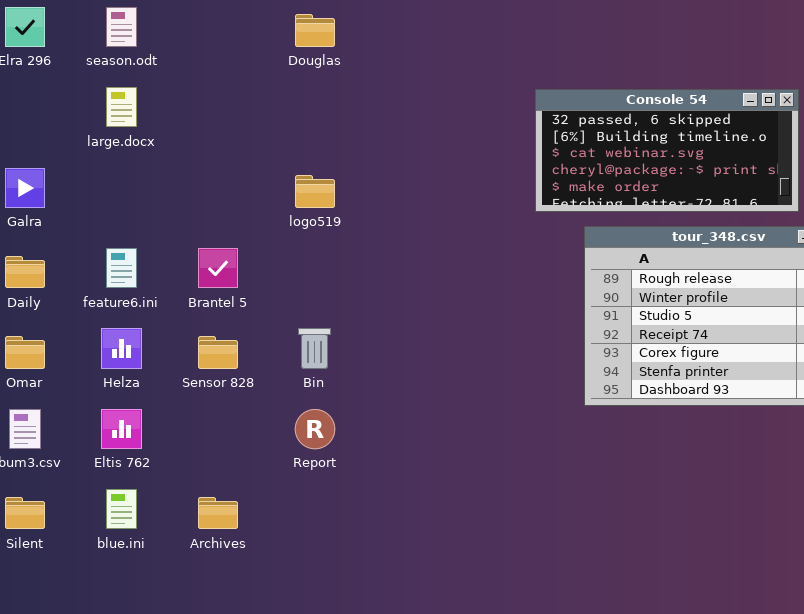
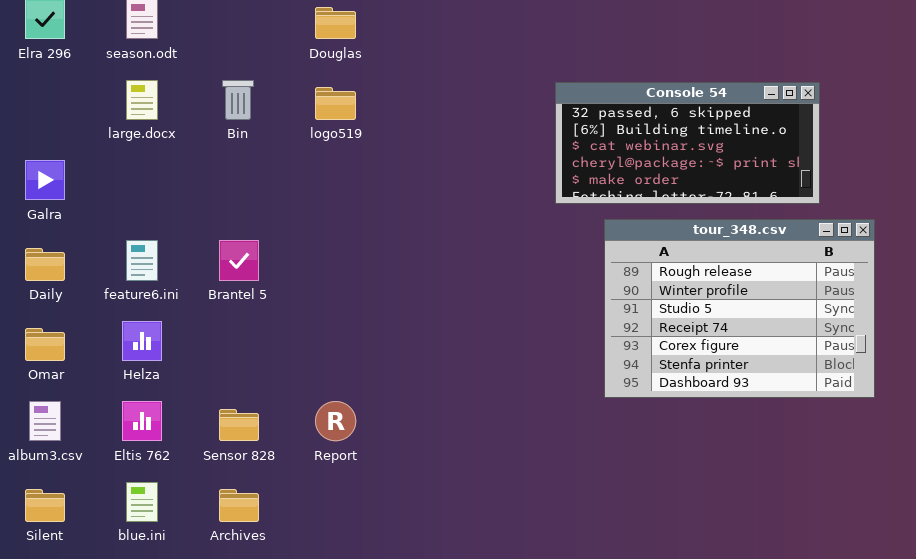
logo519: [295,175,335,208] -> [315,87,356,120], moved
Bin: [298,328,331,369] -> [222,80,254,120], moved
Sensor 828: [198,336,238,369] -> [219,409,259,441], moved

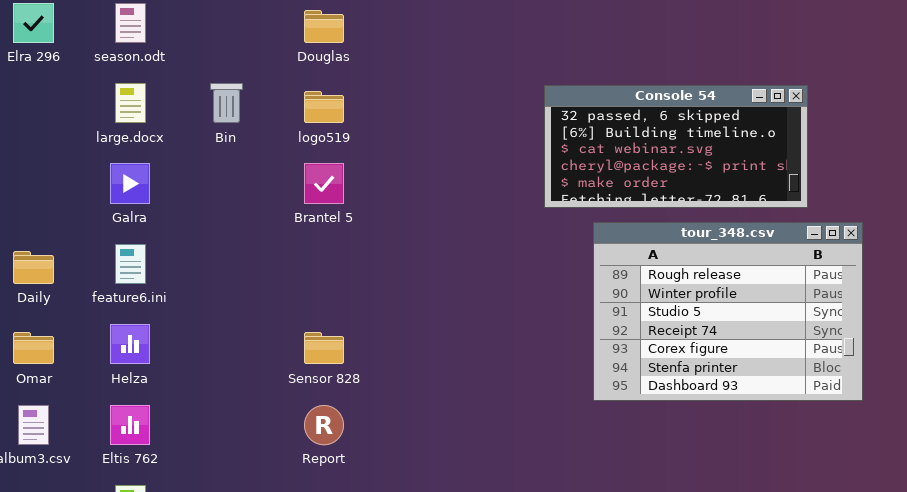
Galra: [25,160,65,200] -> [110,163,150,204], moved
Brantel 5: [219,240,259,281] -> [304,163,344,204], moved
Sensor 828: [219,409,259,441] -> [304,332,344,364], moved

